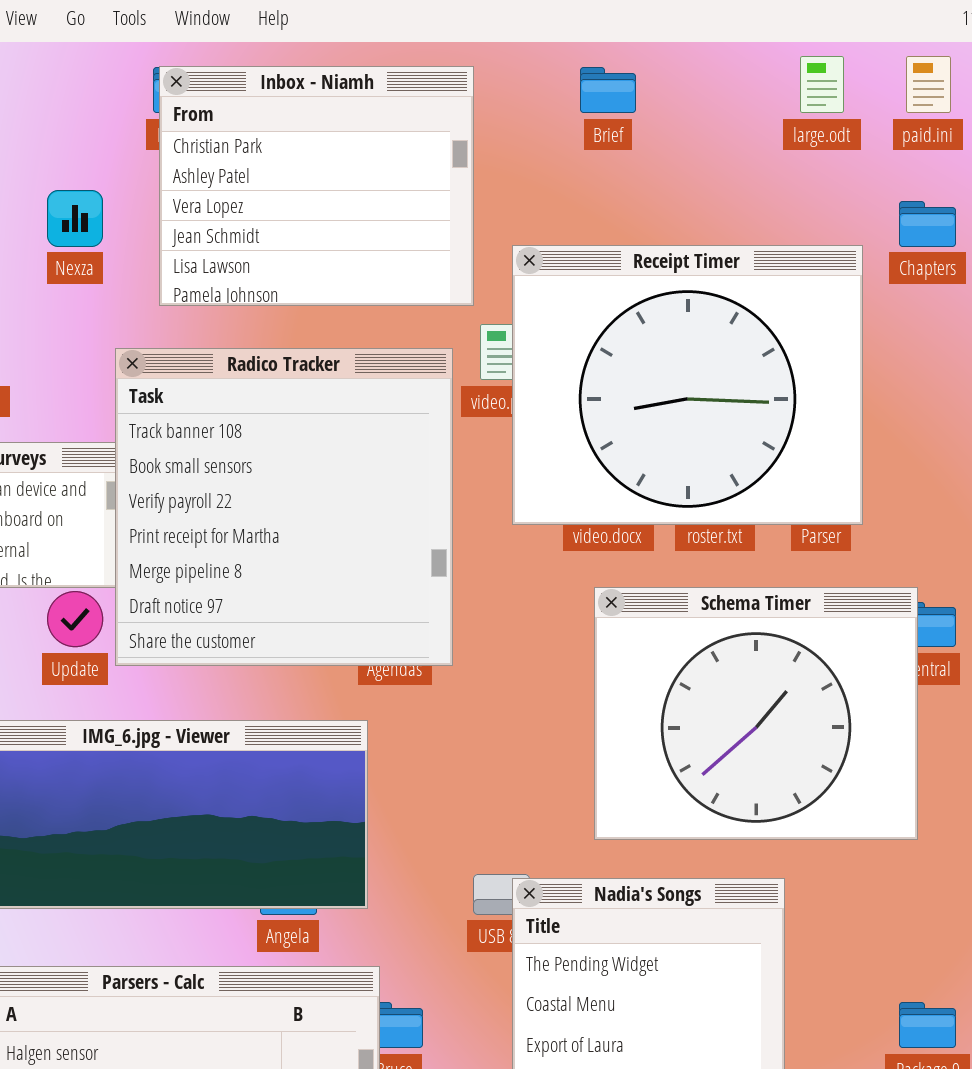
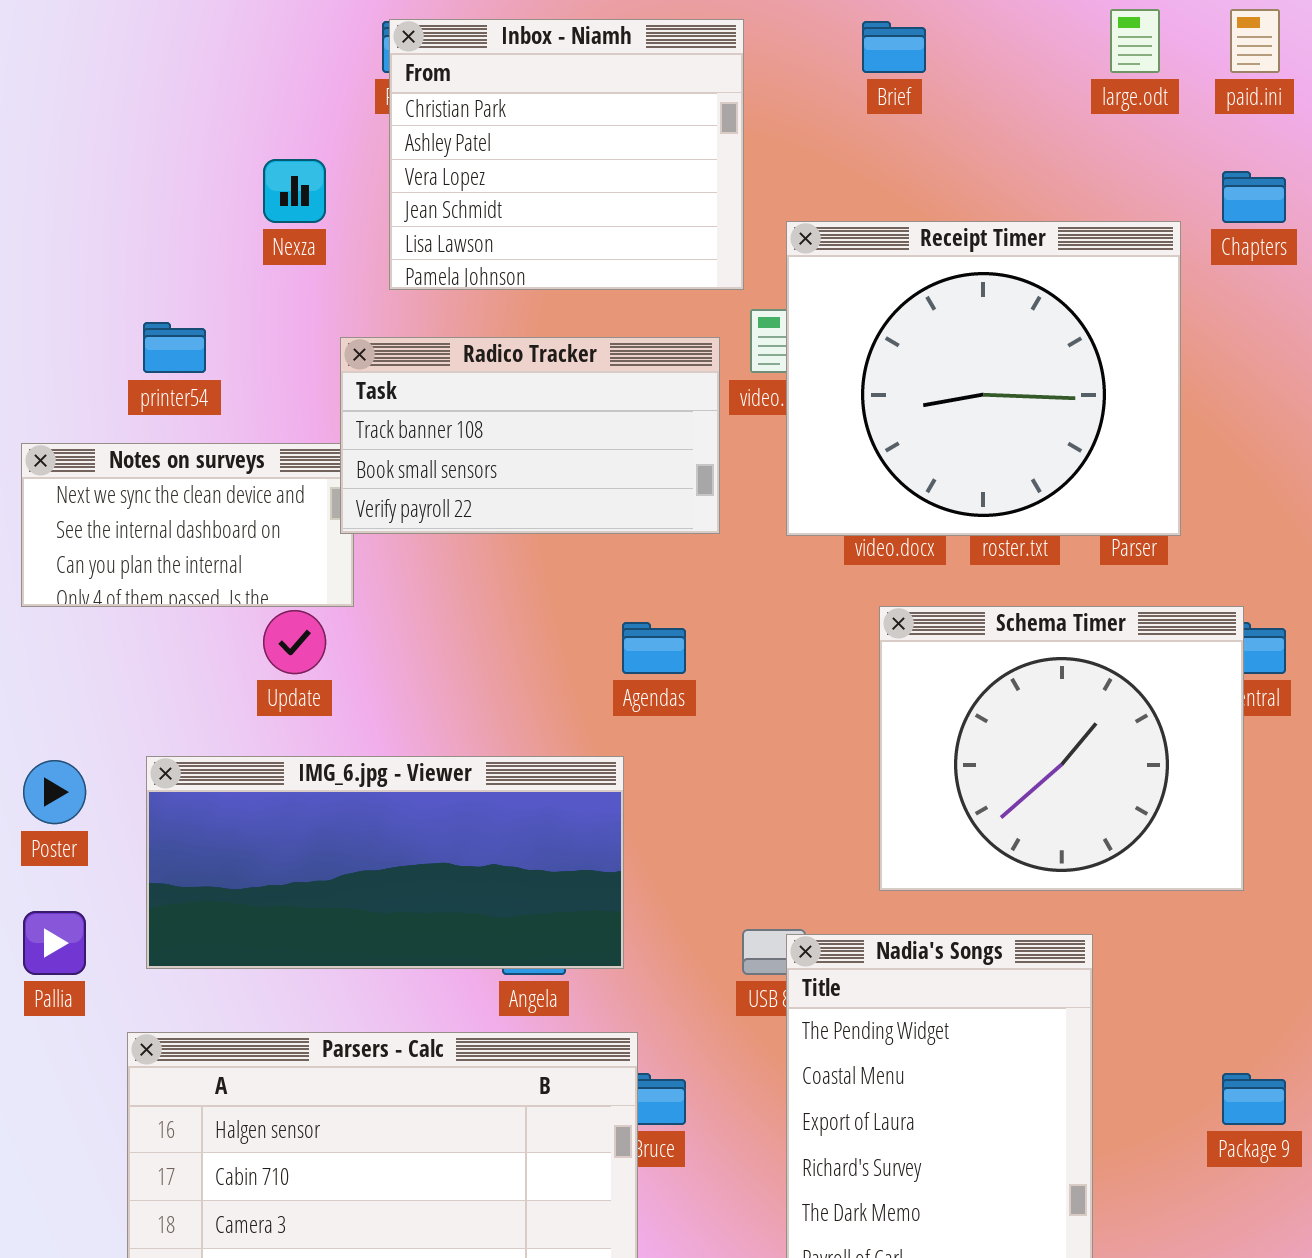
Radico Tracker: [115,348,453,666] -> [340,337,720,534], resized

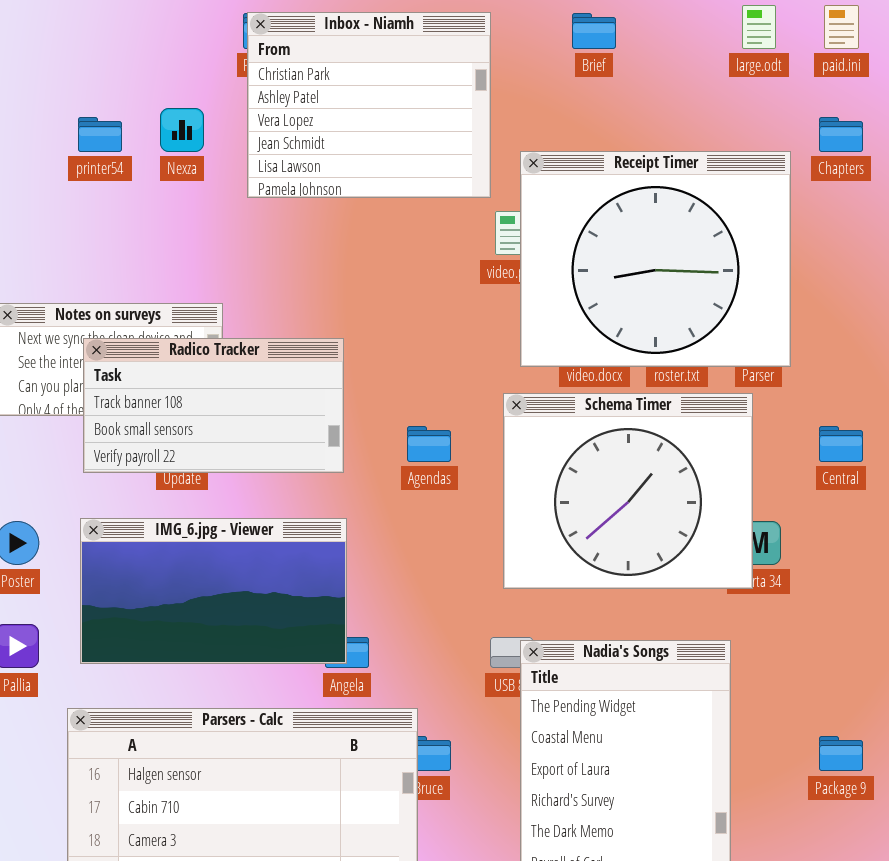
printer54: [143,322,206,373] -> [78,117,122,152], moved
Radico Tracker: [340,337,720,534] -> [83,338,344,473], moved
Schema Timer: [879,606,1244,891] -> [503,393,753,589], moved
IMG_6.jpg - Viewer: [146,756,624,969] -> [80,518,347,664], resized

